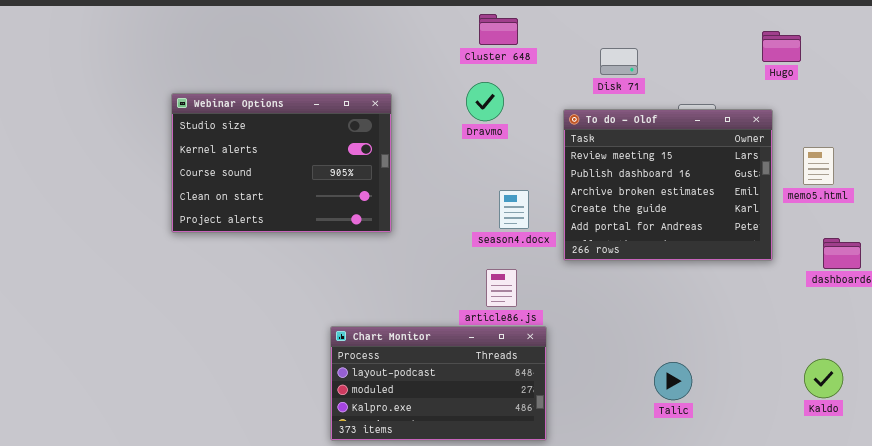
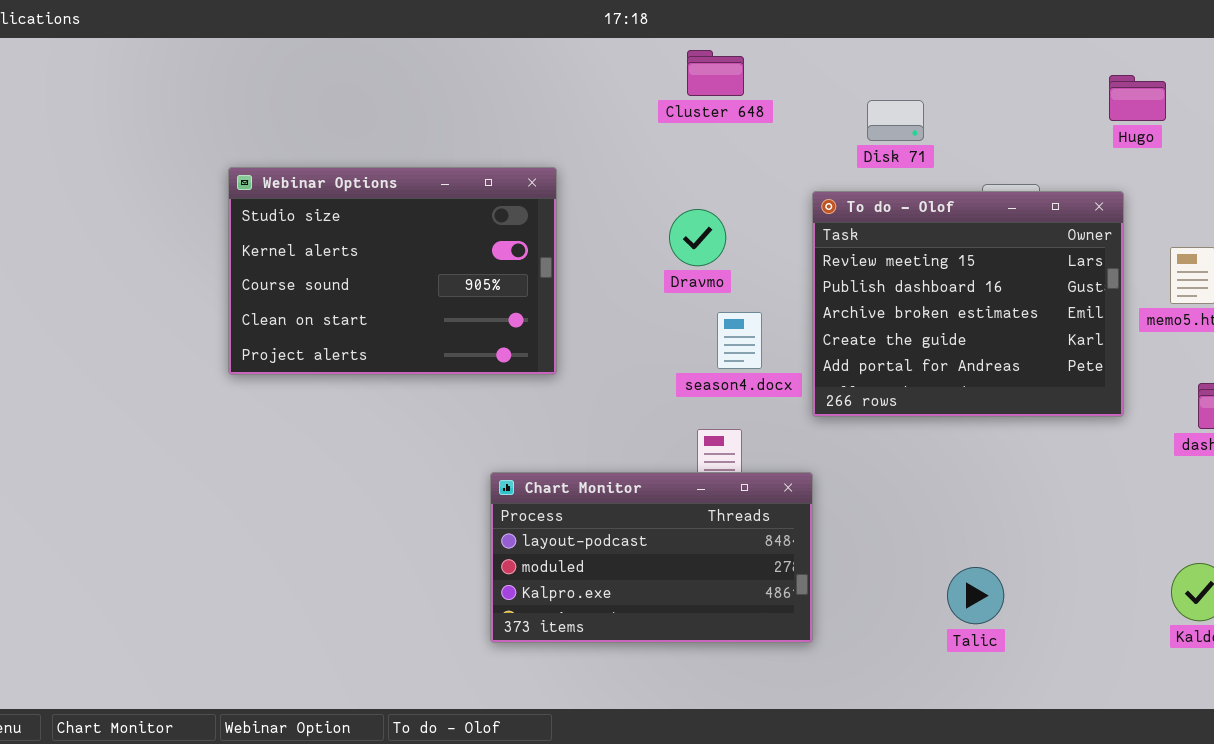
Dravmo: [466,82,504,121] -> [669,209,726,266], moved
Chart Monitor: [330,326,547,441] -> [490,472,813,643], moved

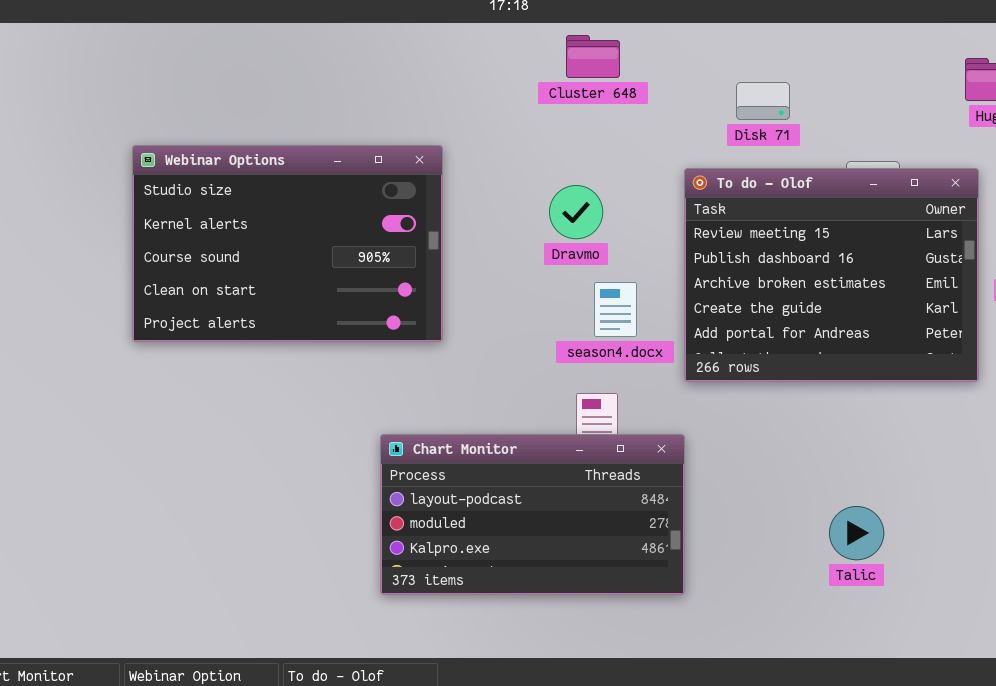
Talic: [947,567,1004,624] -> [829,506,884,560], moved

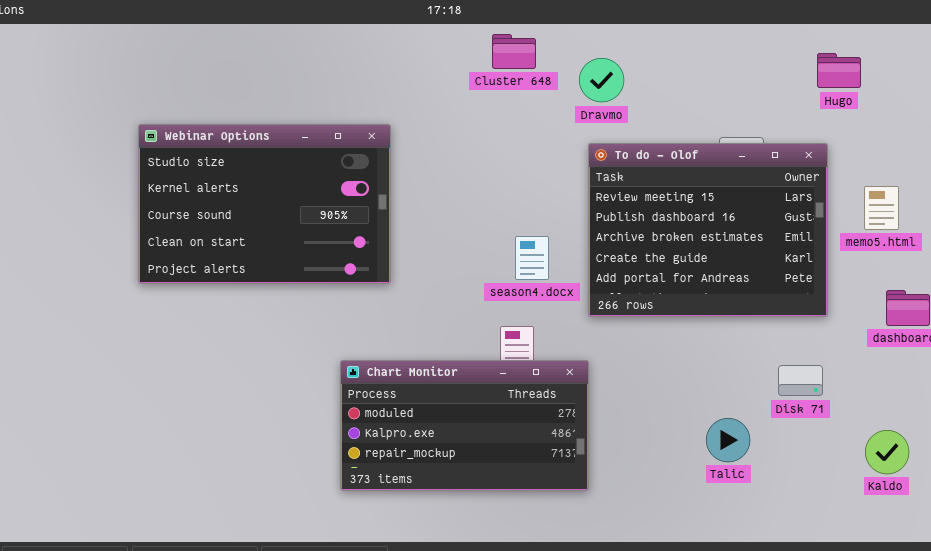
Disk 71: [736,82,790,120] -> [778,365,823,396], moved
Dravmo: [549,185,603,239] -> [579,58,624,102], moved
Chart Monitor: [380,434,685,595] -> [340,360,589,491], scrolled down 1 row

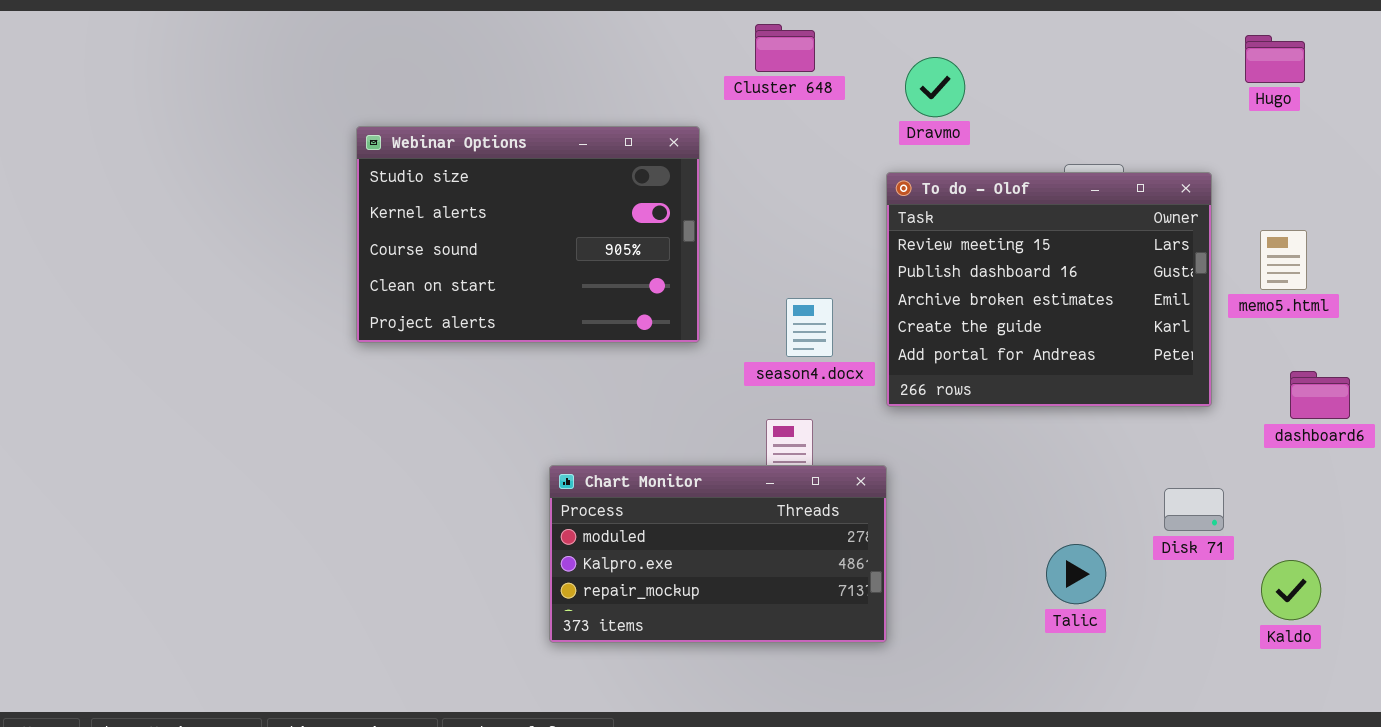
Hugo: [817,53,861,88] -> [1245,35,1305,83], moved
Dravmo: [579,58,624,102] -> [905,57,965,117], moved
Webinar Options: [138,124,391,284] -> [356,126,700,343], moved
Disk 71: [778,365,823,396] -> [1164,488,1224,531], moved

